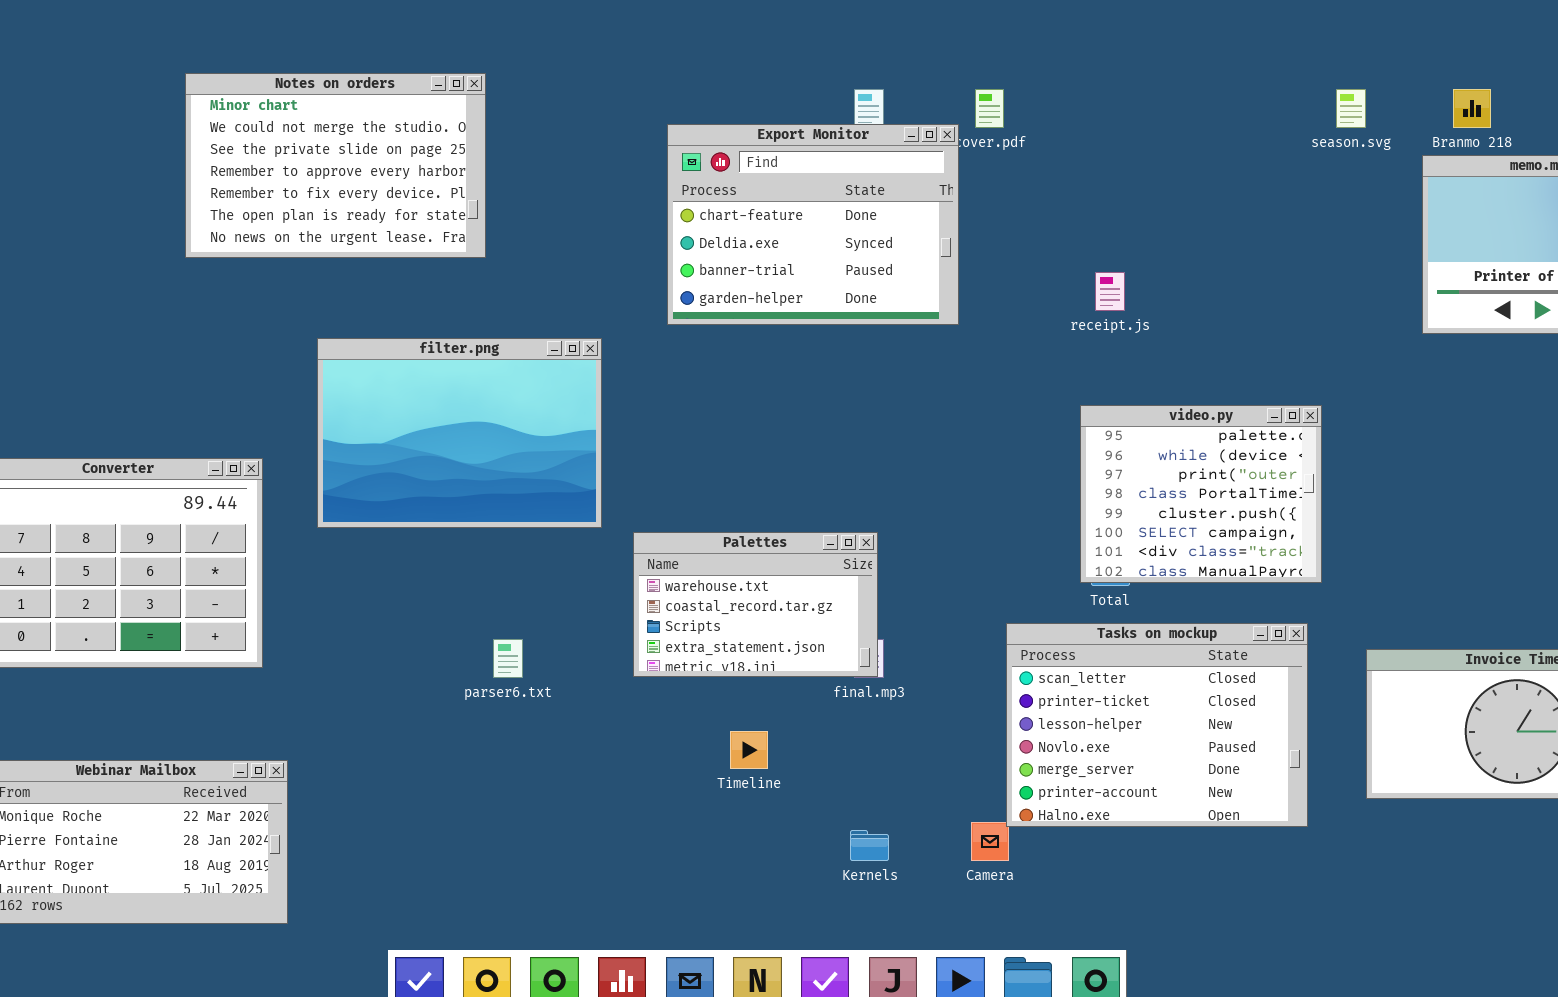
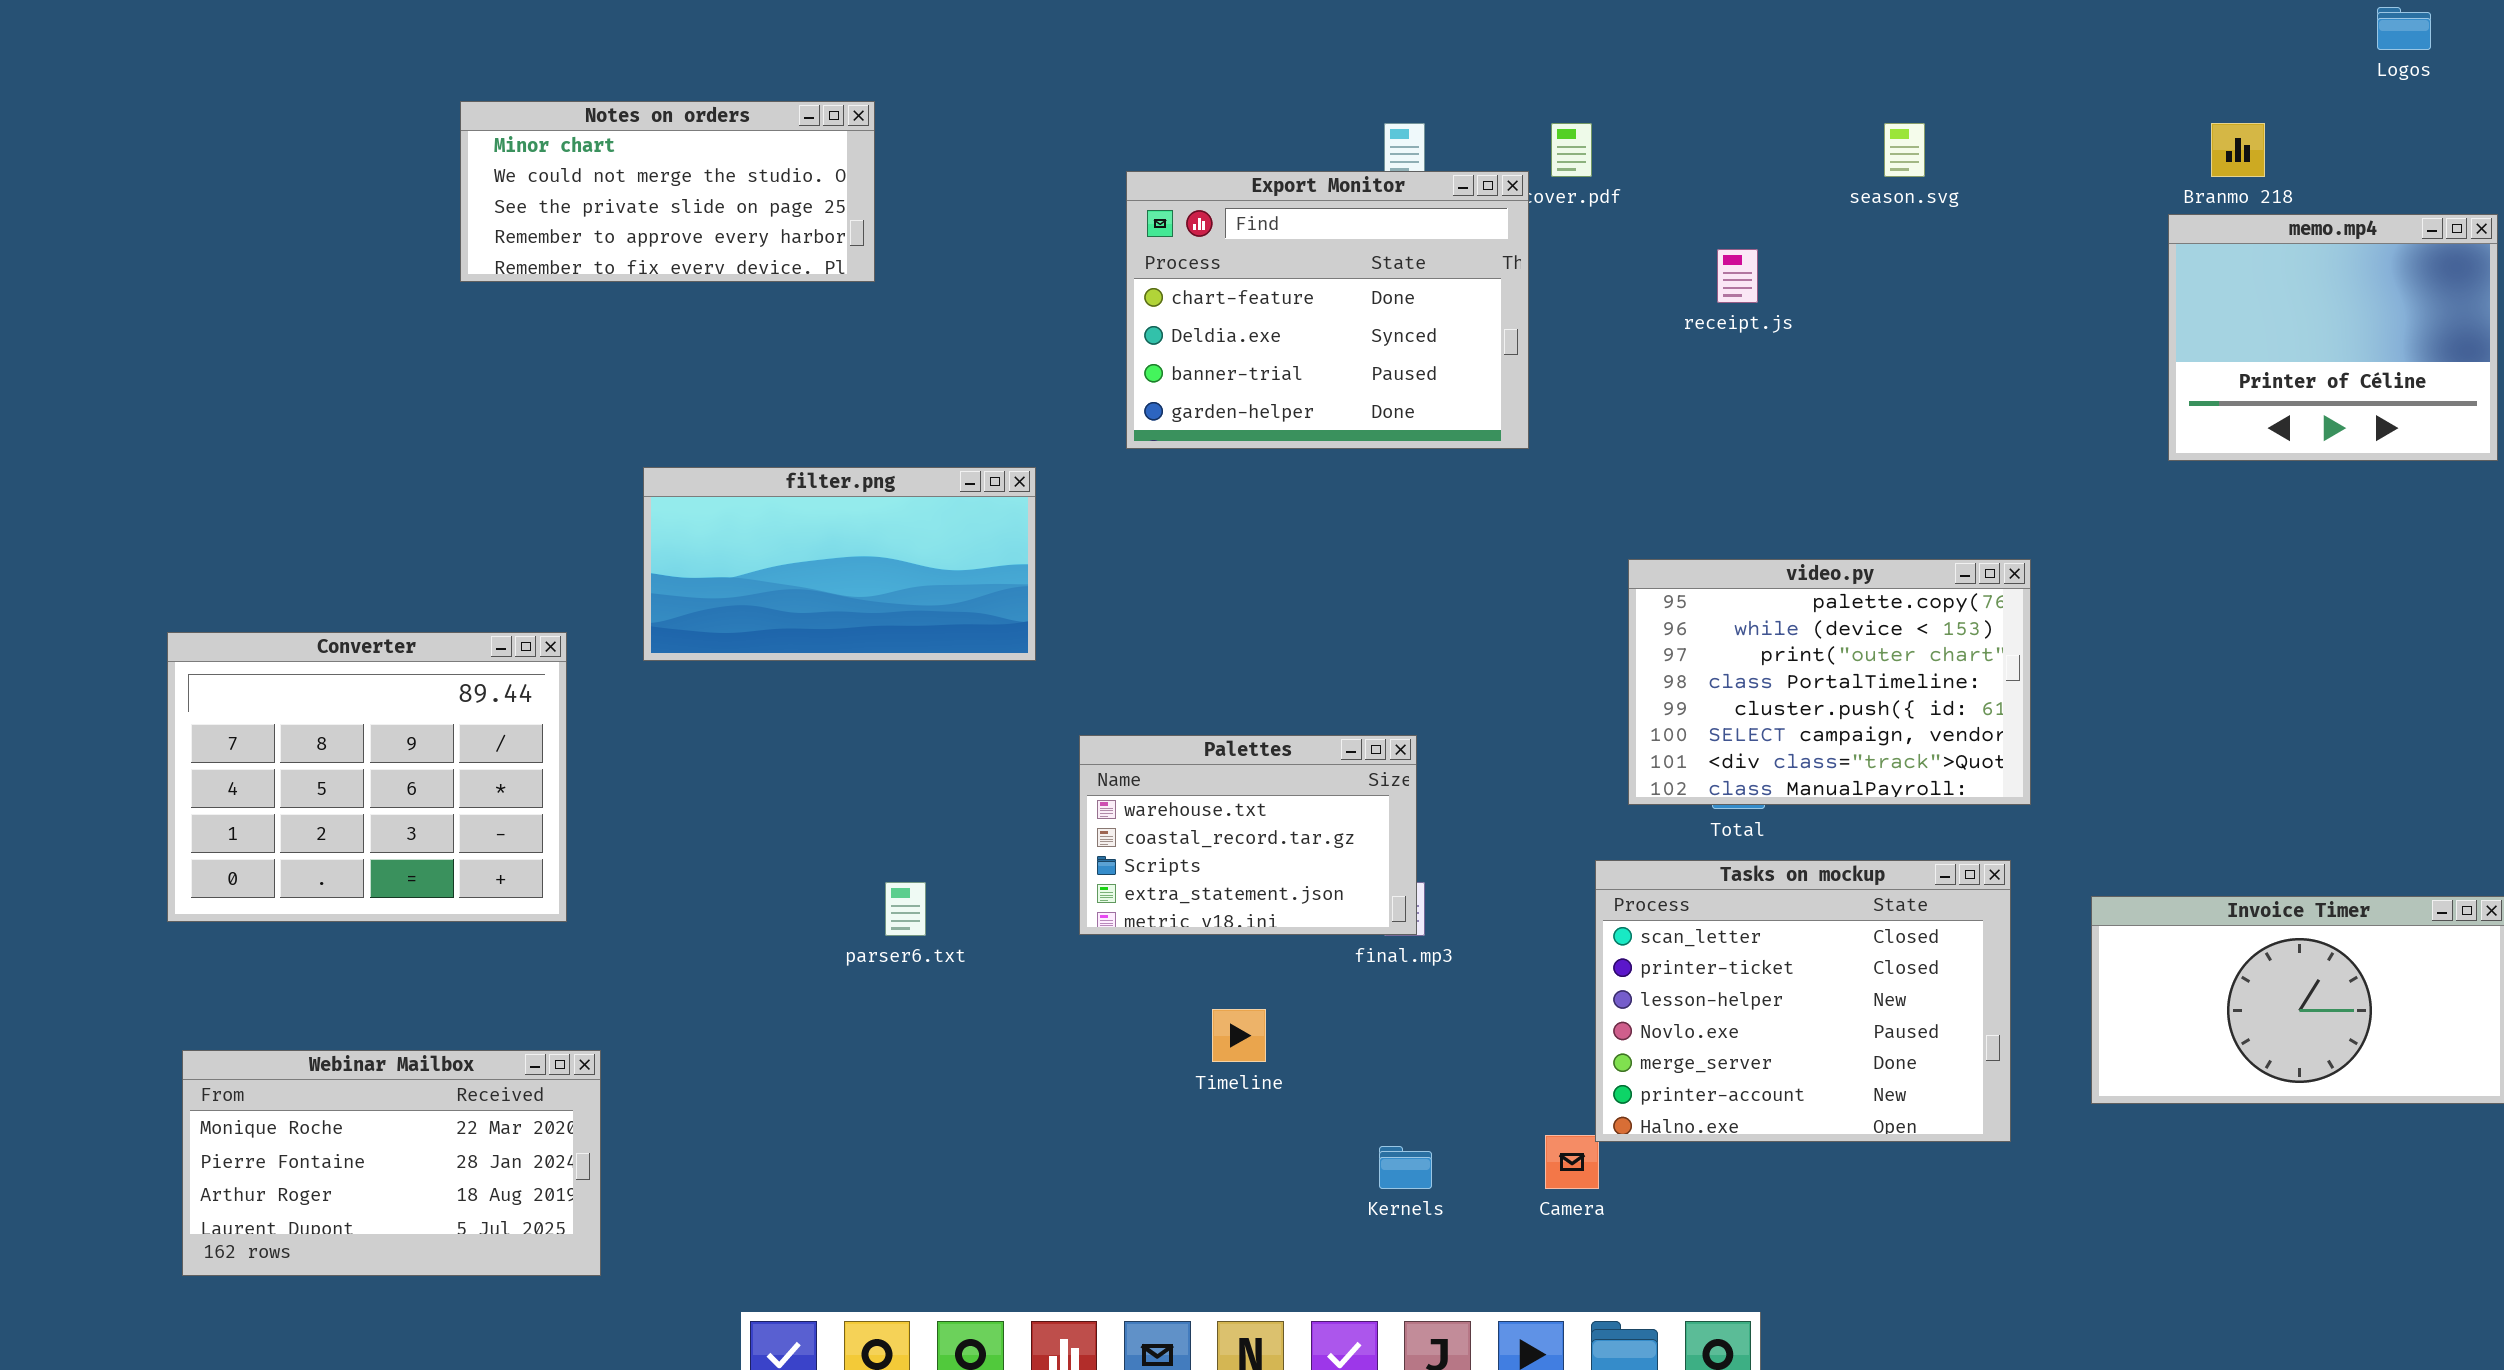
Notes on orders: [185,73,486,258] -> [460,101,875,282], resized
season.svg: [1336,89,1366,128] -> [1884,123,1925,177], moved
receipt.js: [1095,272,1125,311] -> [1717,249,1758,303], moved
filter.png: [317,338,602,528] -> [643,467,1036,661], resized
video.py: [1080,405,1322,583] -> [1628,559,2031,805], resized

